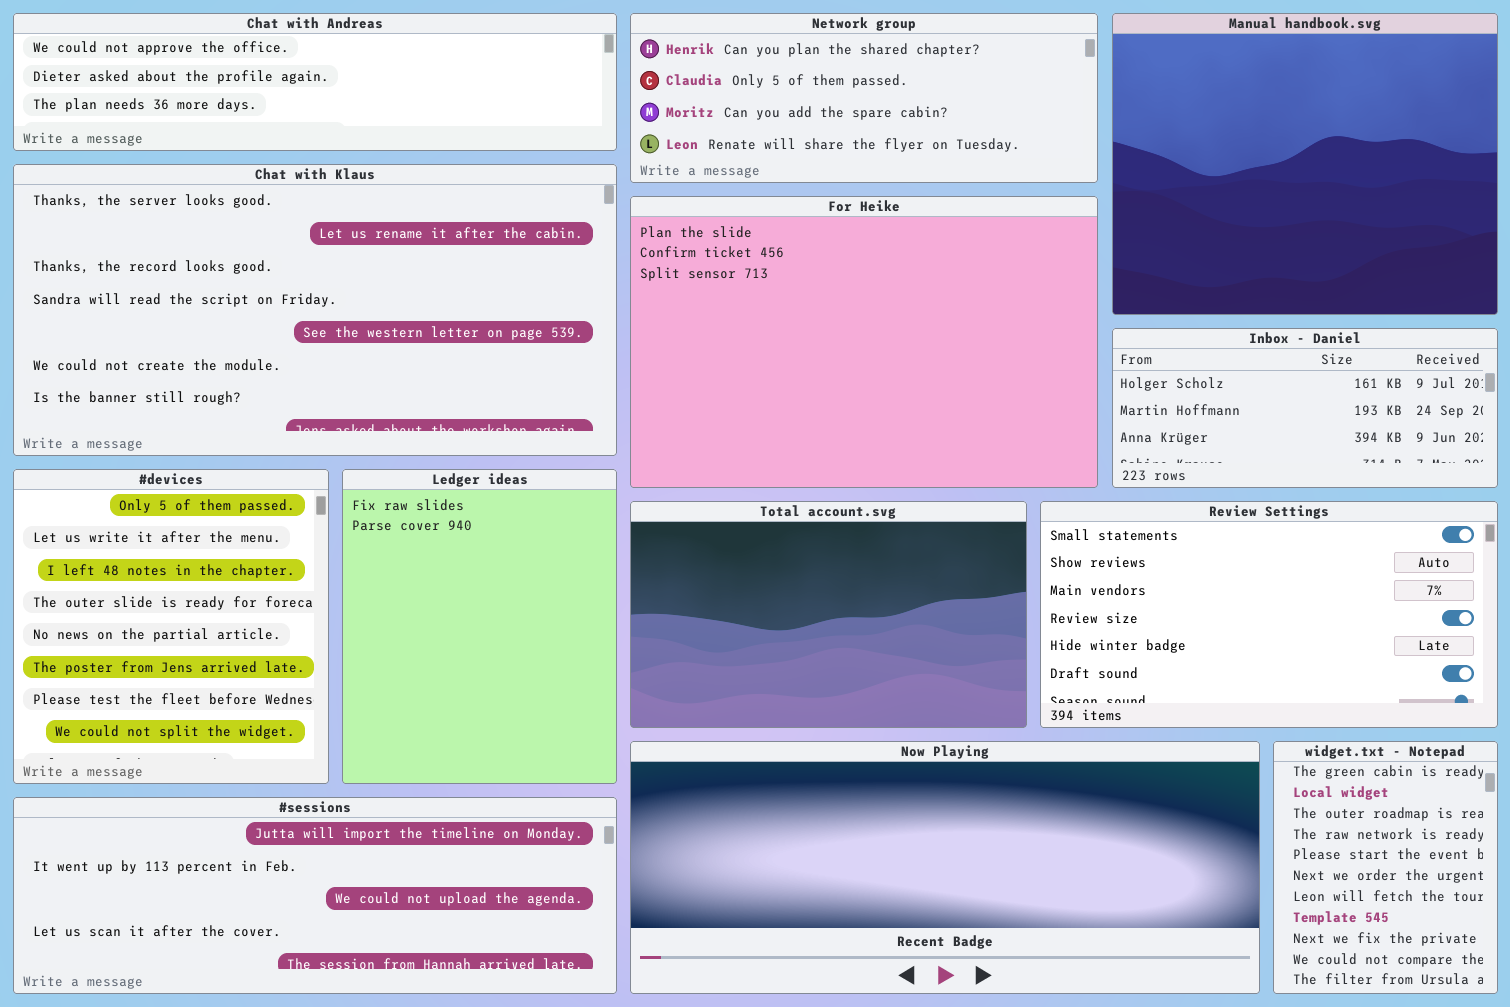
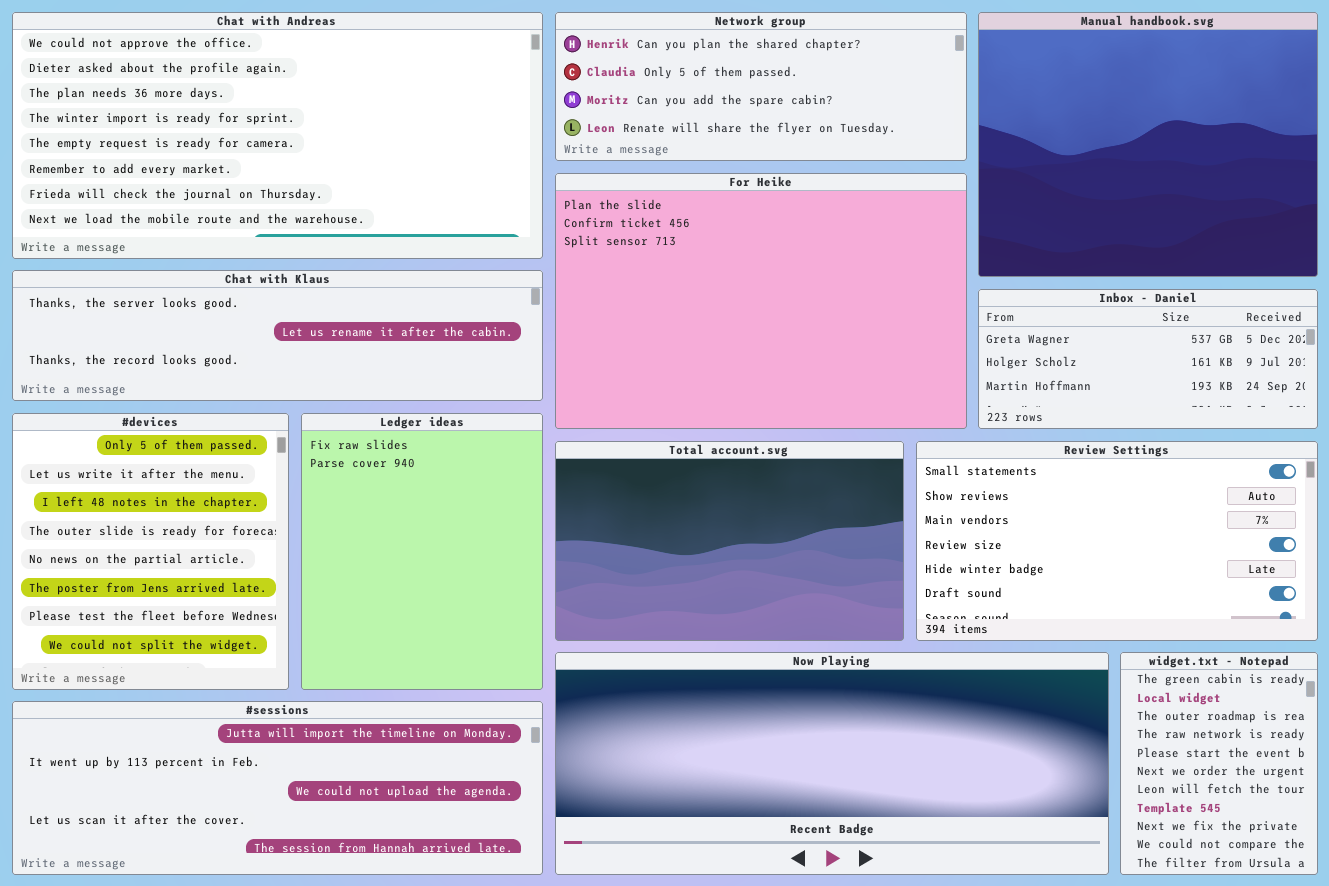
Chat with Andreas: [13,13,617,151] -> [12,12,543,259], resized
Chat with Klaus: [13,164,617,456] -> [12,270,543,401], resized
Inbox - Daniel: [1112,328,1498,488] -> [978,289,1318,429], scrolled up 1 row

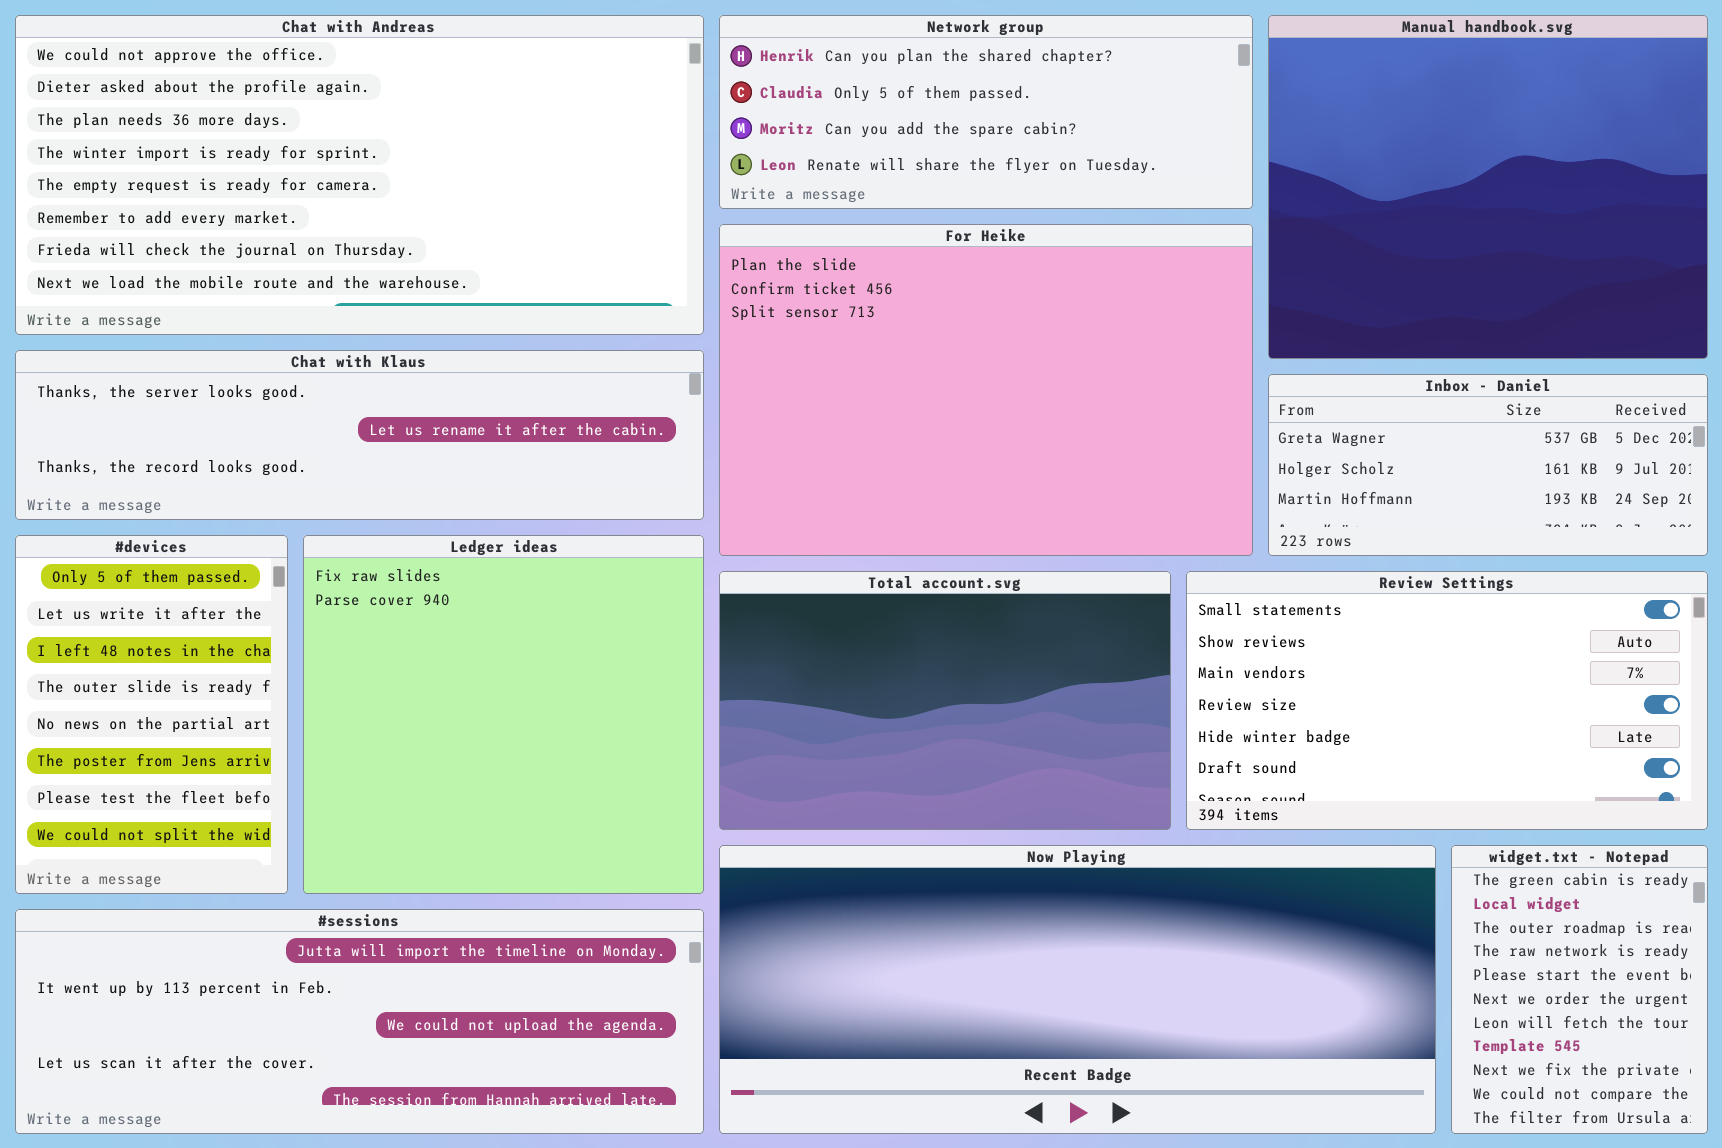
#devices: [12,413,289,690] -> [15,535,288,894], resized
Ledger ideas: [301,413,543,690] -> [303,535,704,894], resized

